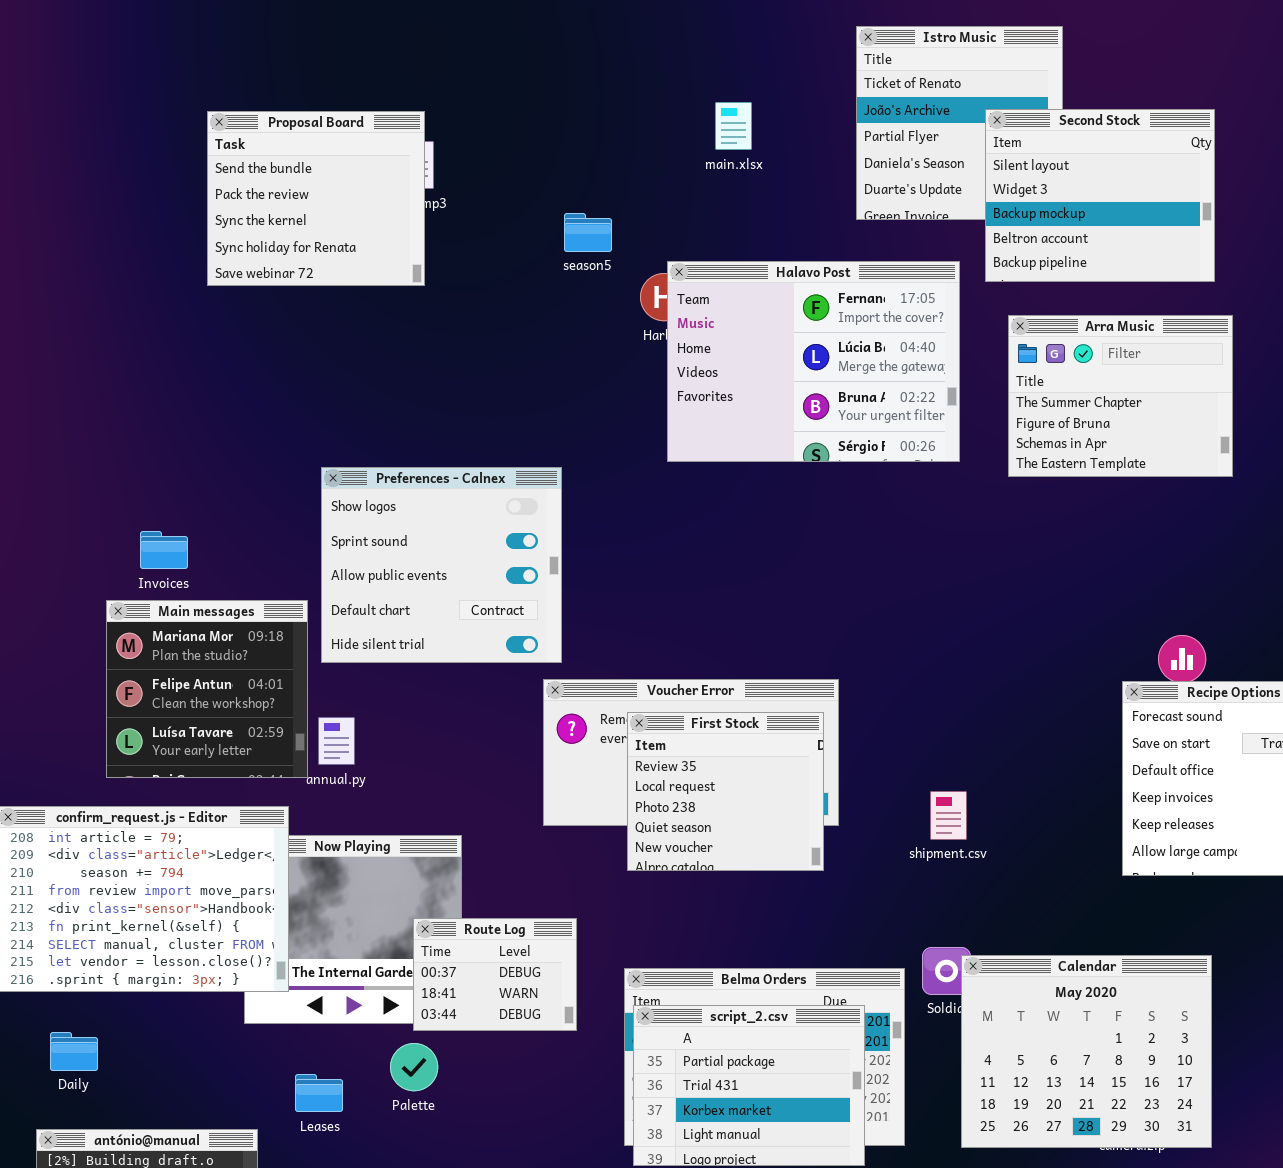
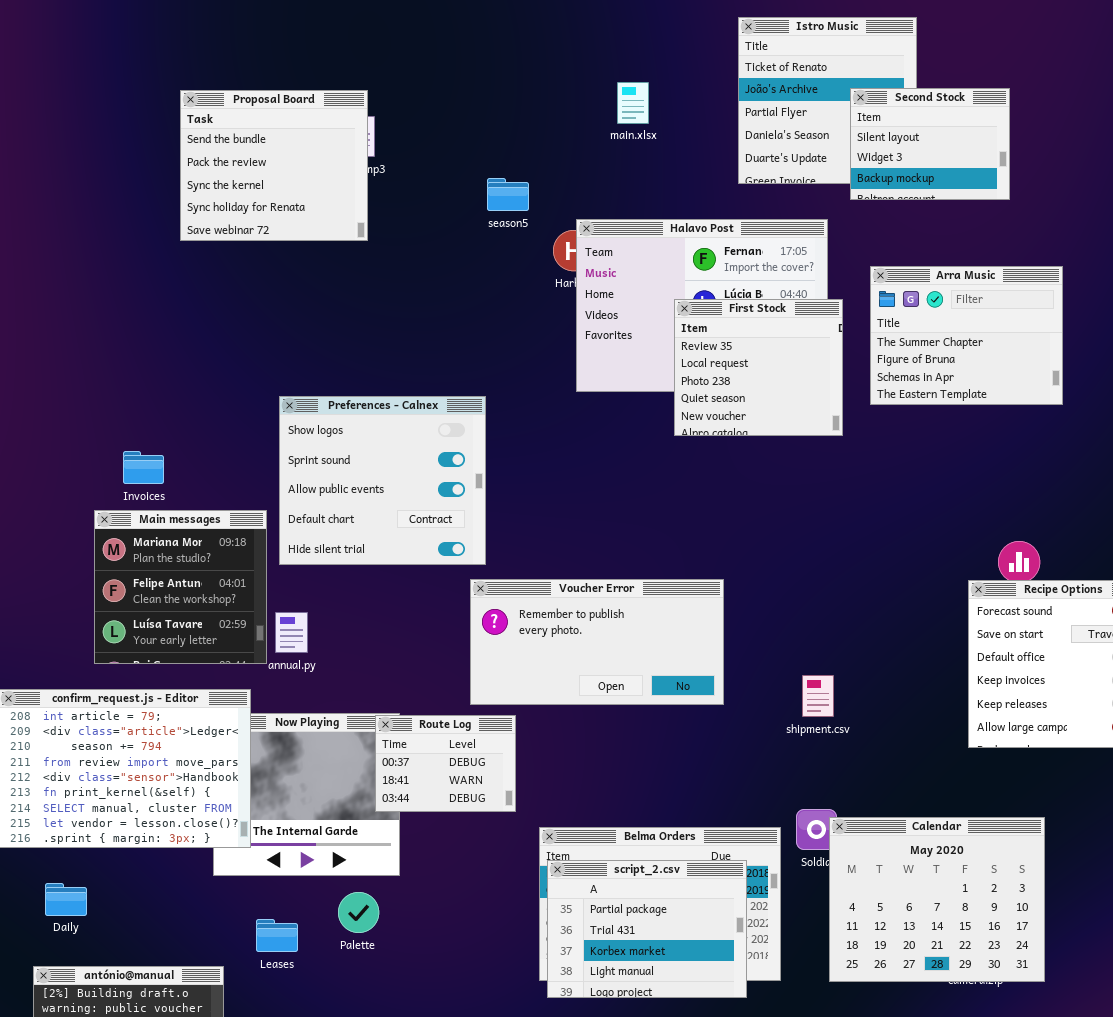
Second Stock: [985,109,1215,282] -> [850,88,1010,200], resized
First Stock: [627,712,824,871] -> [674,299,843,436], moved
Route Log: [413,918,577,1031] -> [375,715,516,812], moved

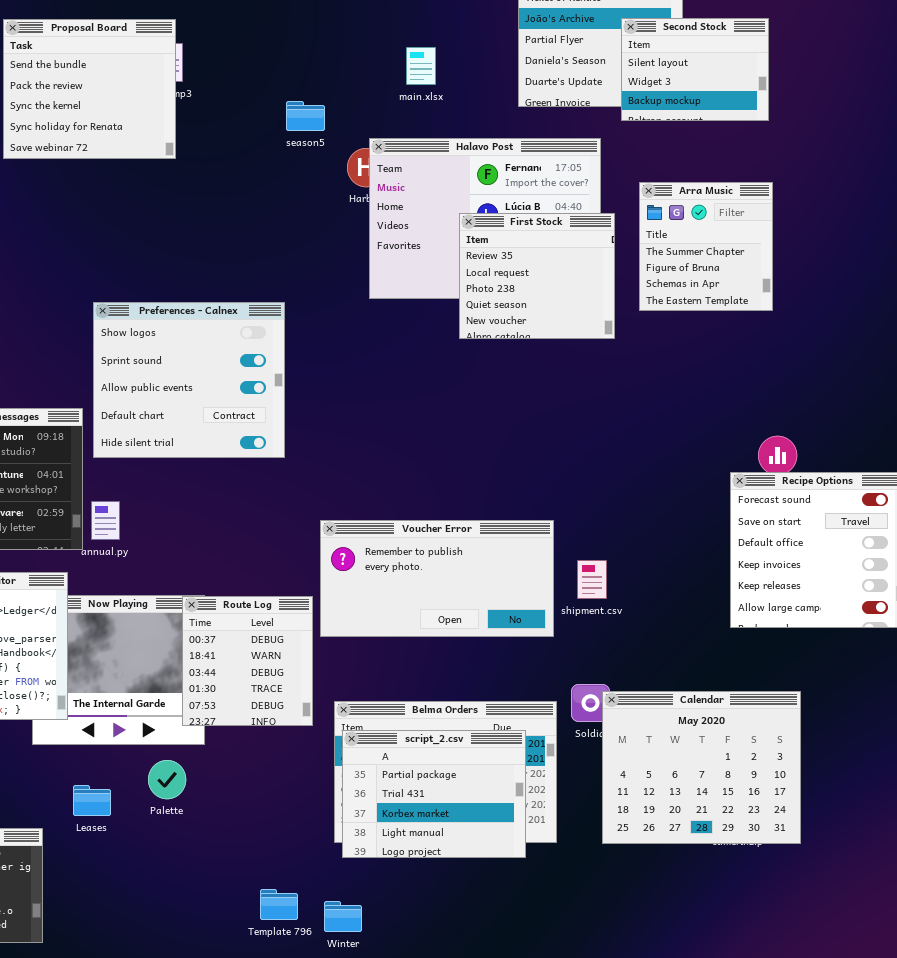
main.xlsx: [617,82,649,124] -> [406,47,436,85], moved
Arra Music: [870,266,1063,405] -> [639,182,773,311], resized
Voucher Error: [470,579,724,705] -> [320,520,554,637], moved
Route Log: [375,715,516,812] -> [182,596,313,726], resized

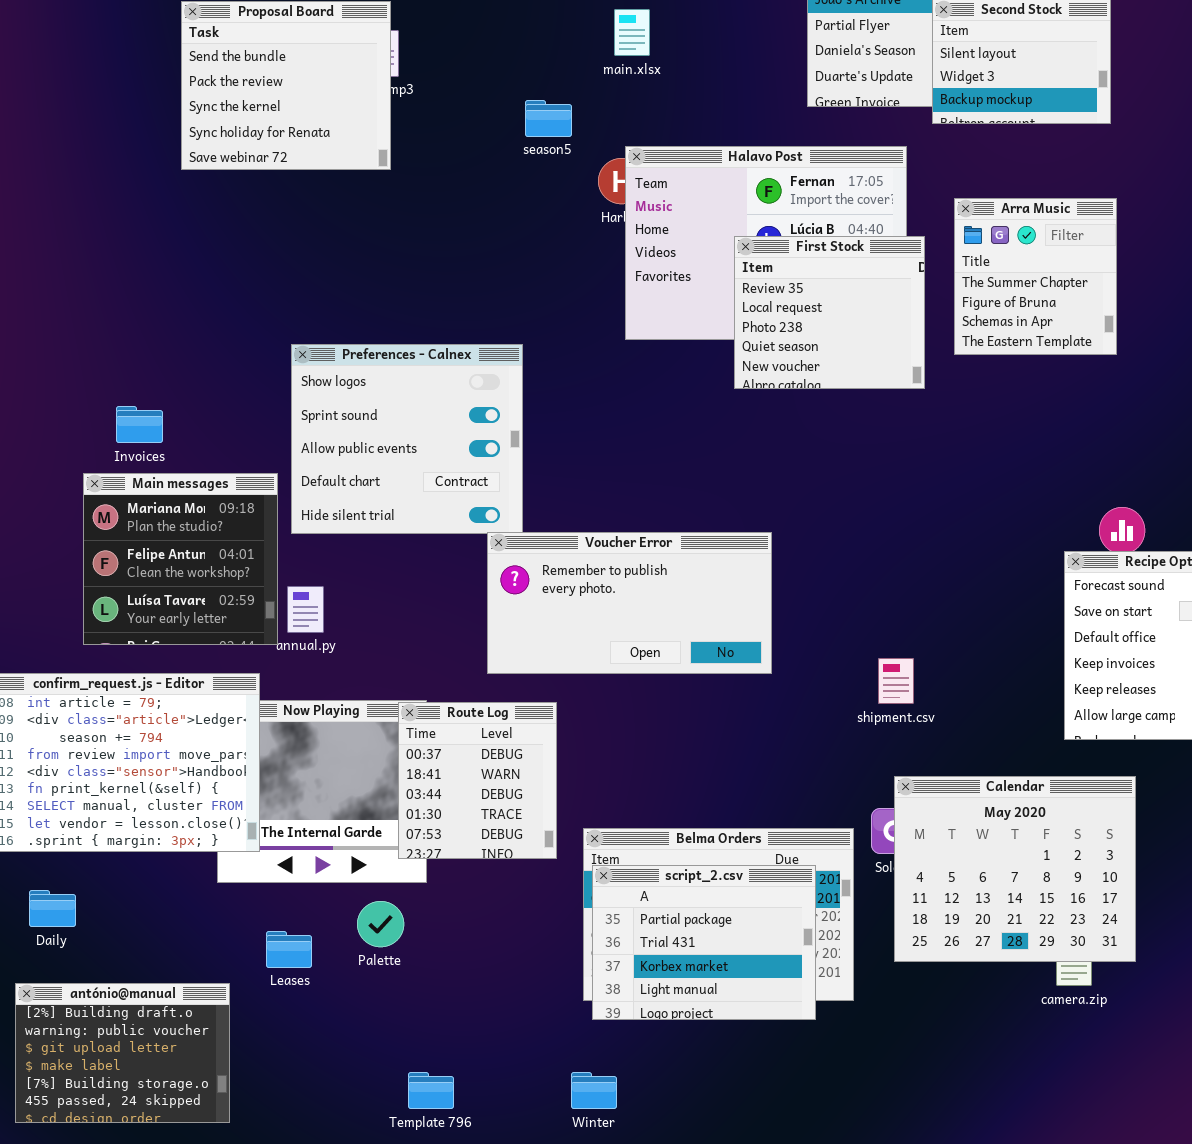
main.xlsx: [406,47,436,85] -> [614,9,650,56], moved
Voucher Error: [320,520,554,637] -> [487,532,772,674], moved
Calendar: [602,691,801,844] -> [894,776,1136,962], moved
Template 796: [260,889,298,920] -> [408,1072,454,1109], moved

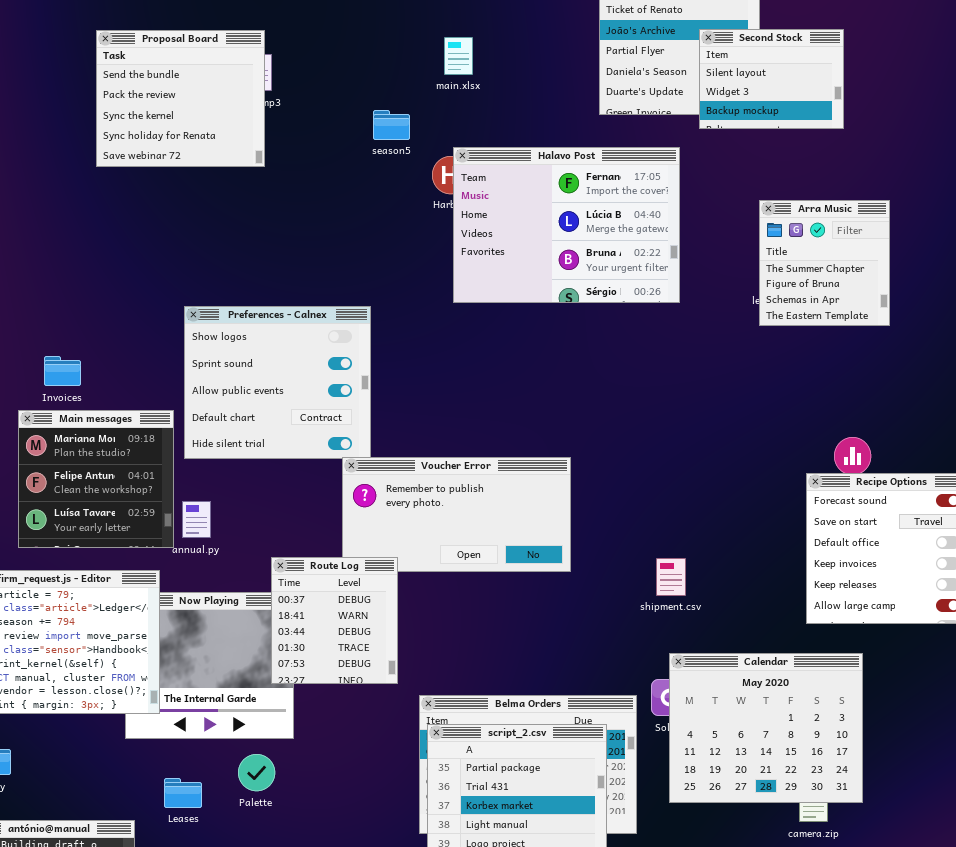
Arra Music: [954,198,1117,355] -> [759,200,890,326], moved
First Stock: [734,236,925,389] -> none, closed
Route Log: [398,702,557,859] -> [271,557,398,684], moved

